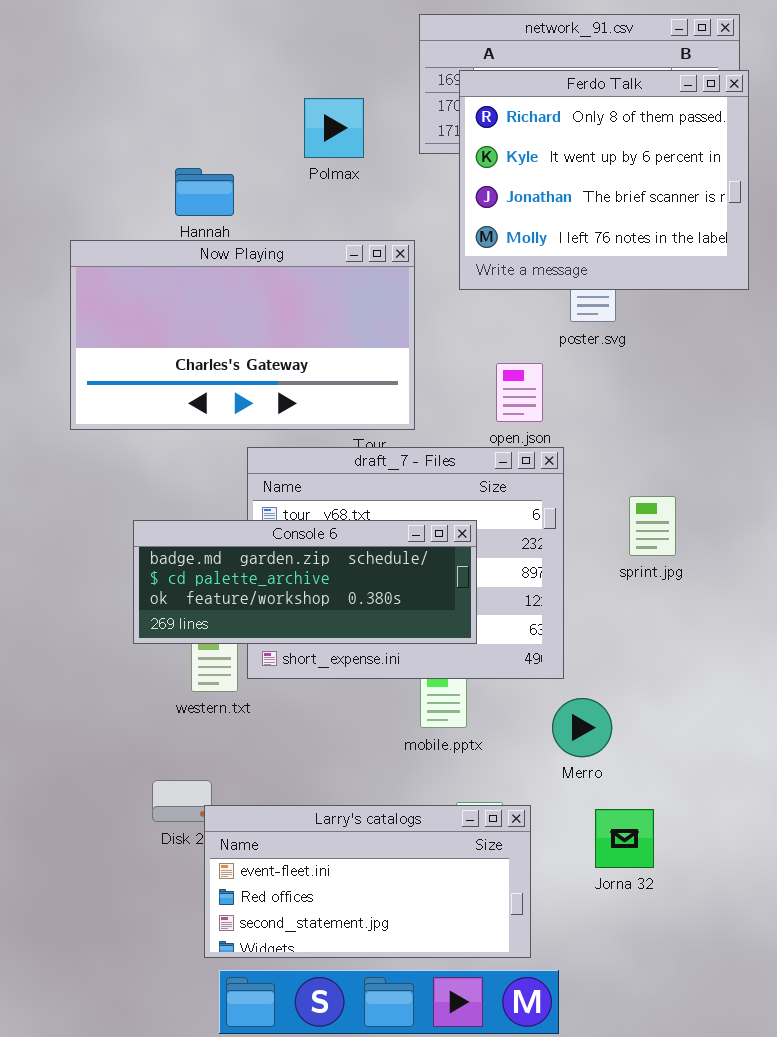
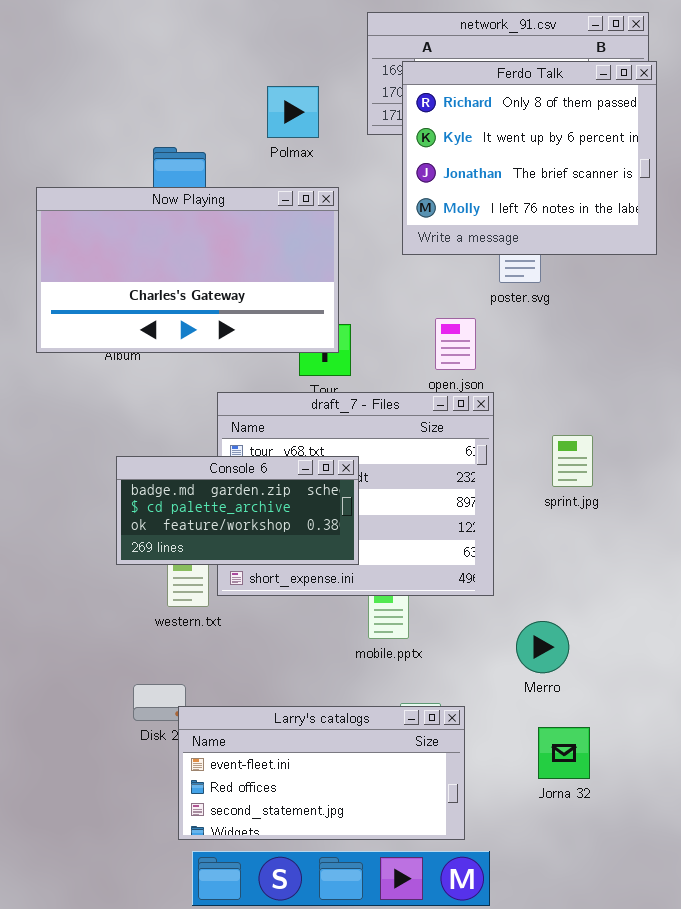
Now Playing: [70,240,415,430] -> [36,187,339,353], moved
Console 6: [133,520,477,644] -> [116,456,359,565], resized
Merro: [552,698,612,757] -> [516,621,569,673], moved
Jorna 32: [595,809,654,868] -> [538,727,590,779], moved

